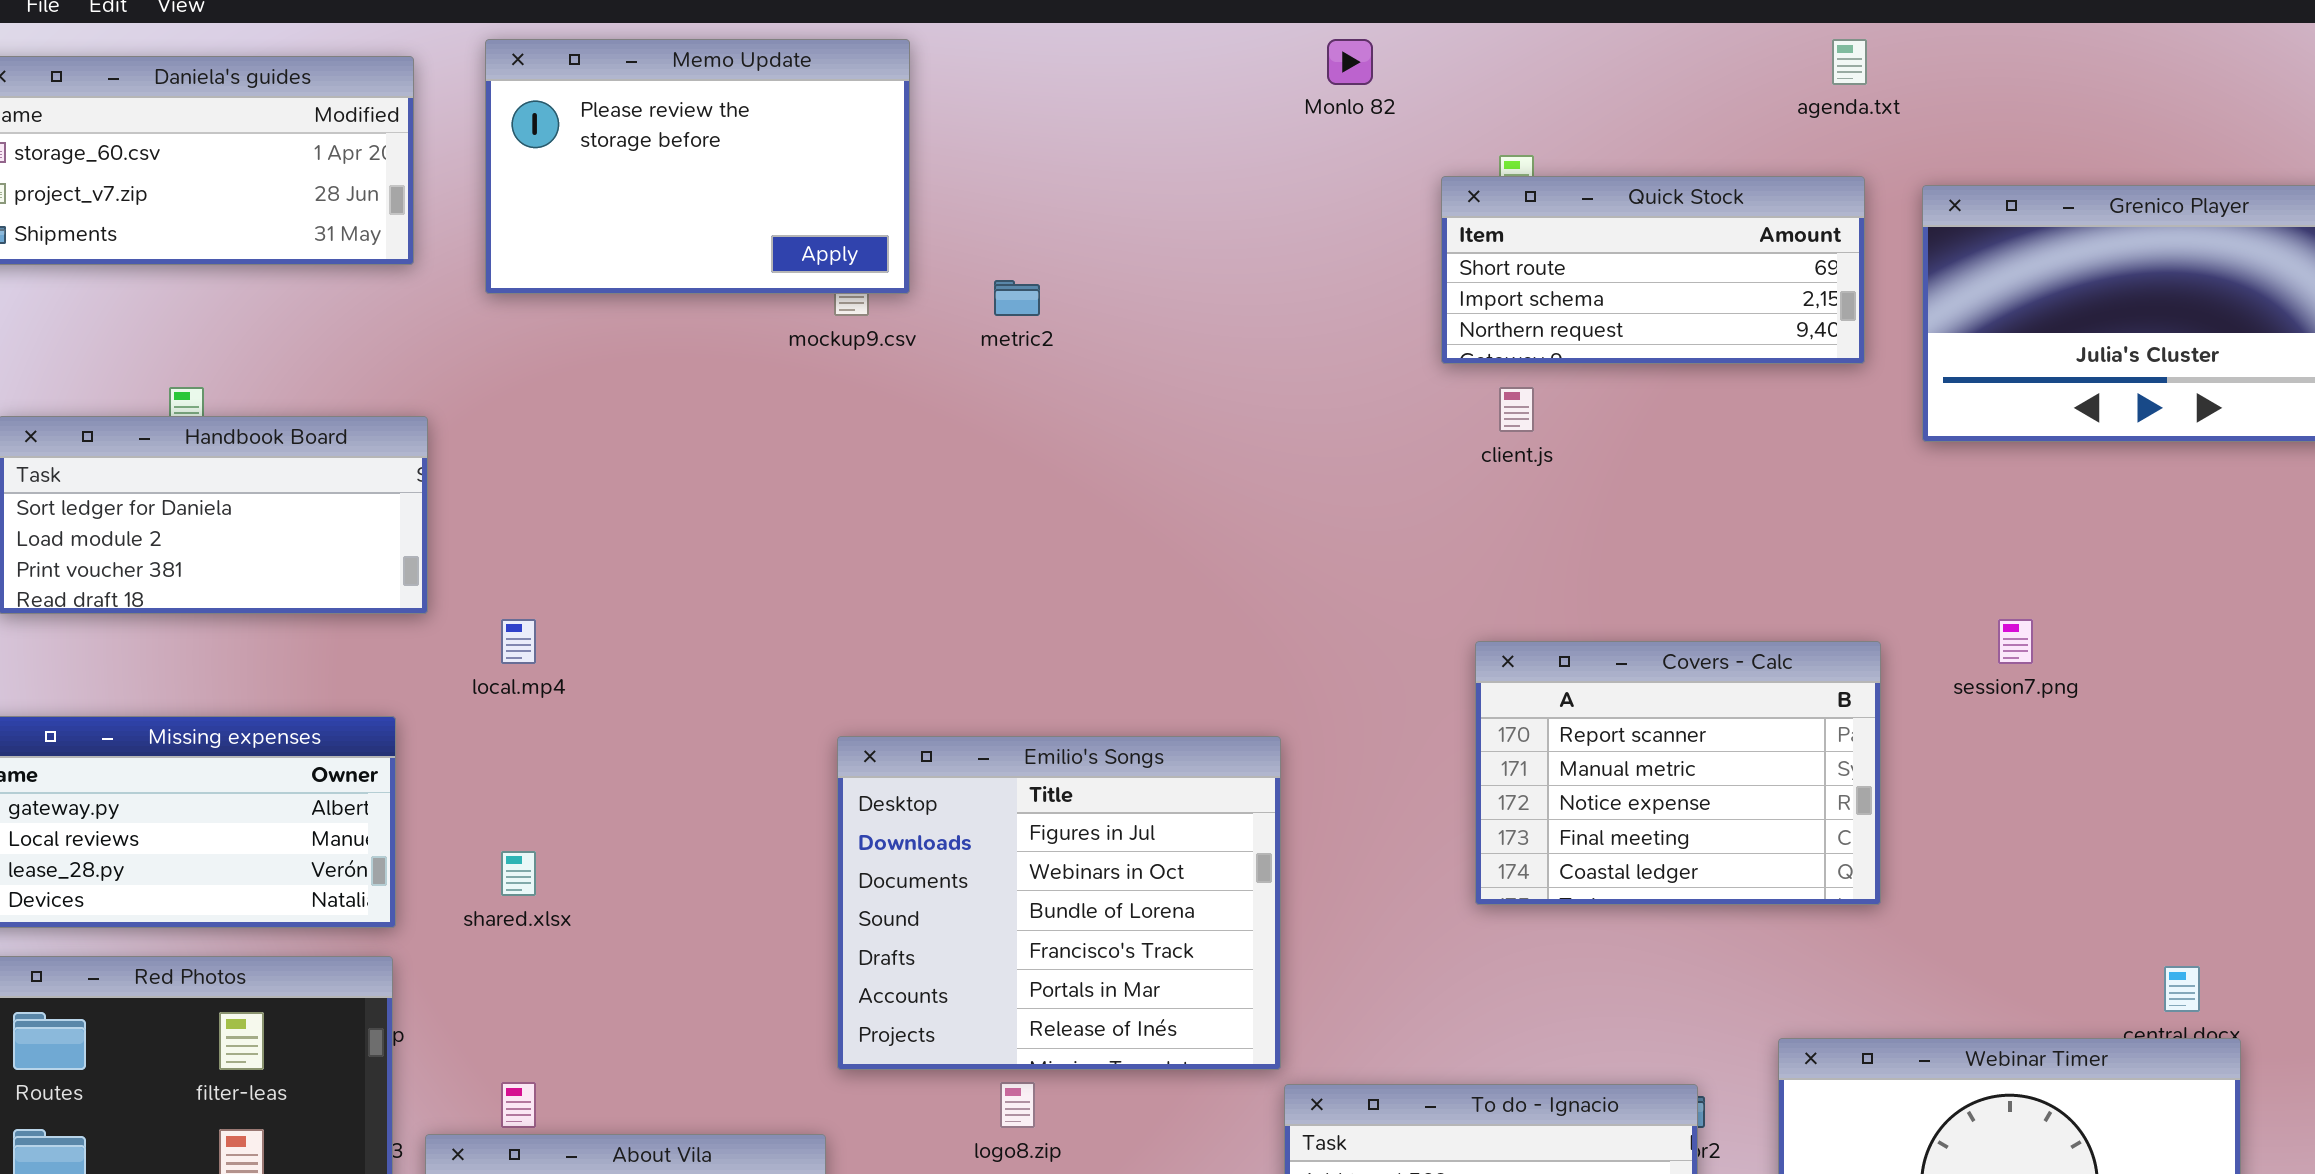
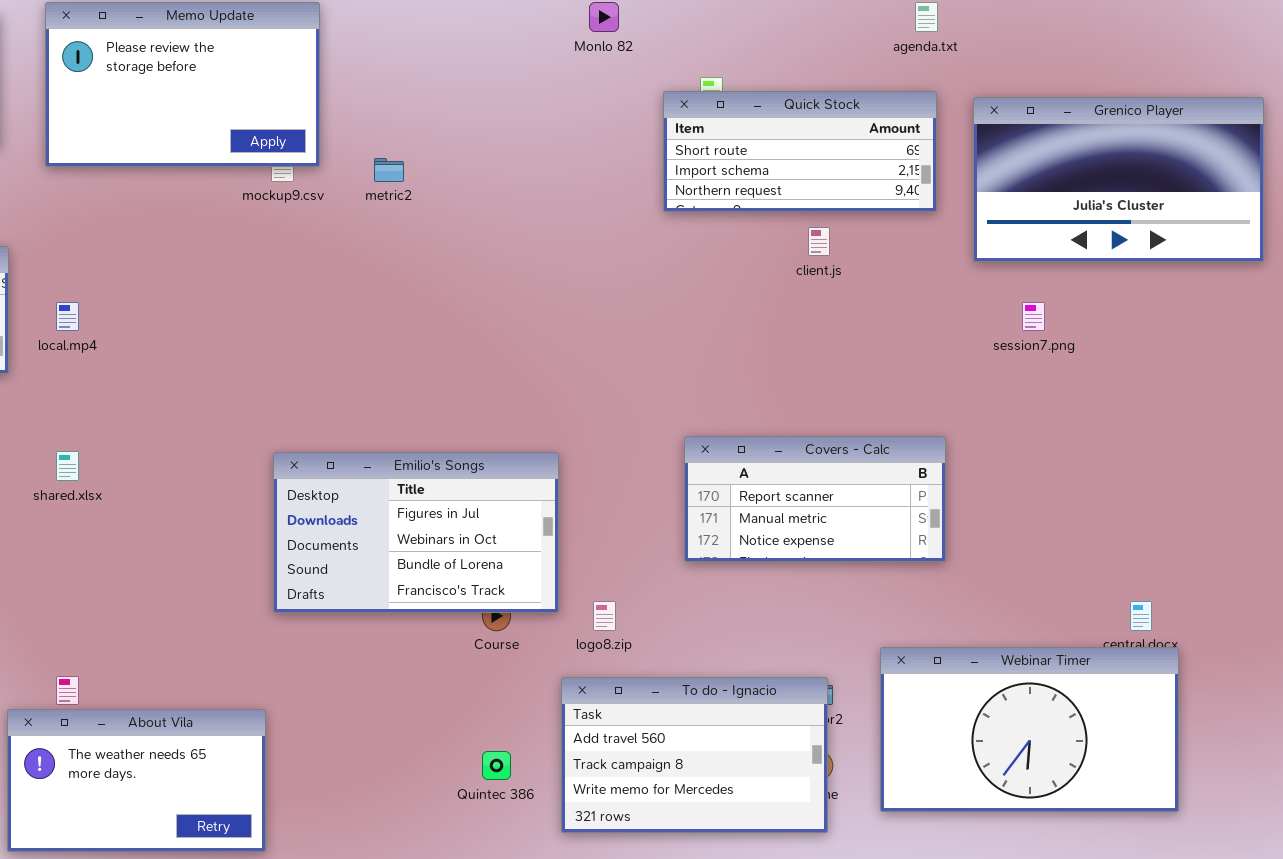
client.js: [1499,387,1534,432] -> [808,227,830,256], moved
local.mp4: [501,619,536,664] -> [56,302,79,331], moved
session7.png: [1998,619,2033,664] -> [1022,302,1045,331], moved
Covers - Calc: [1475,641,1881,905] -> [684,436,946,562], resized
Emilio's Songs: [837,736,1281,1070] -> [273,452,559,613], resized
shared.xlsx: [501,851,536,896] -> [56,451,79,481], moved
logo8.zip: [1000,1082,1035,1128] -> [593,601,616,631], moved

